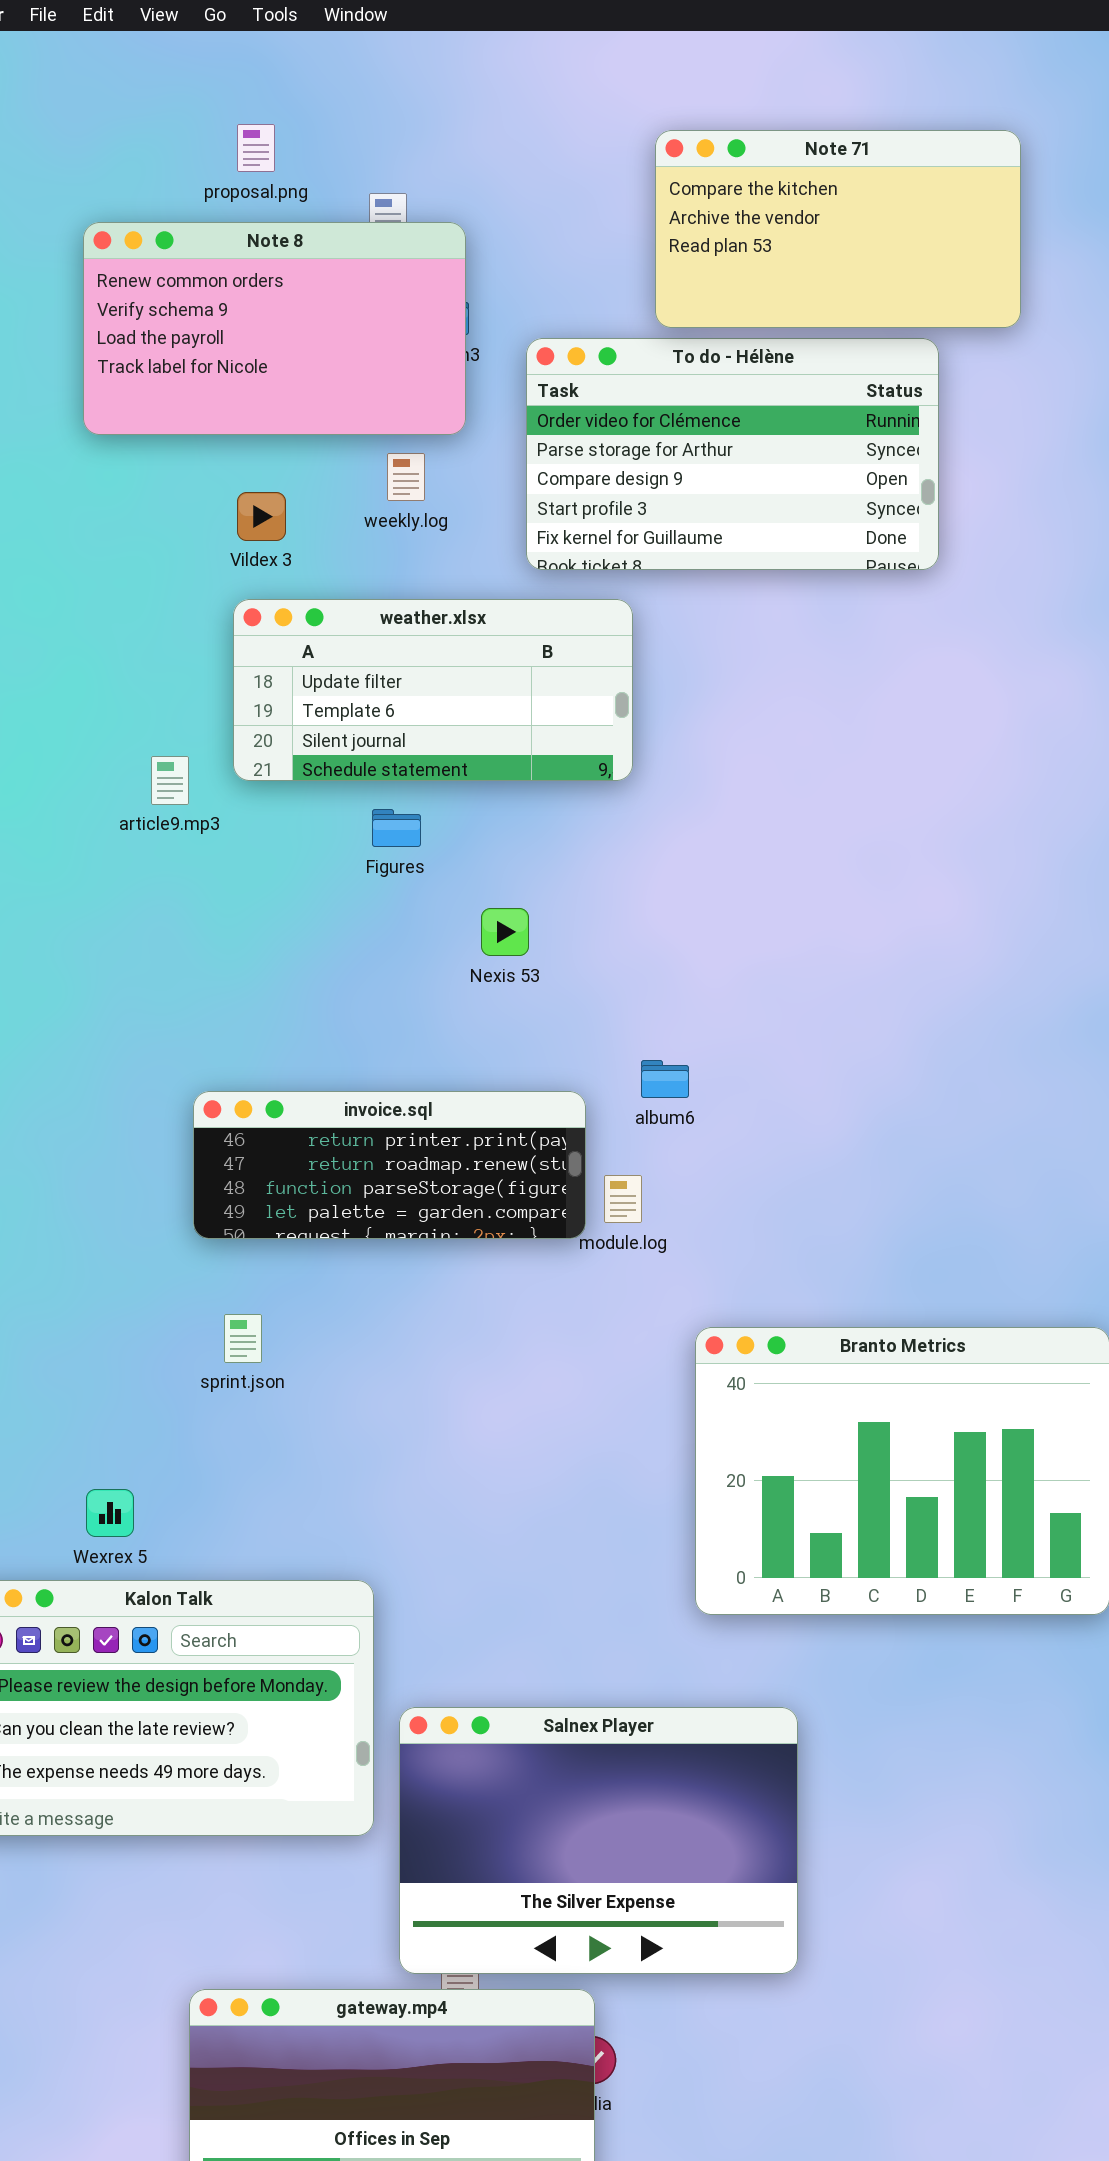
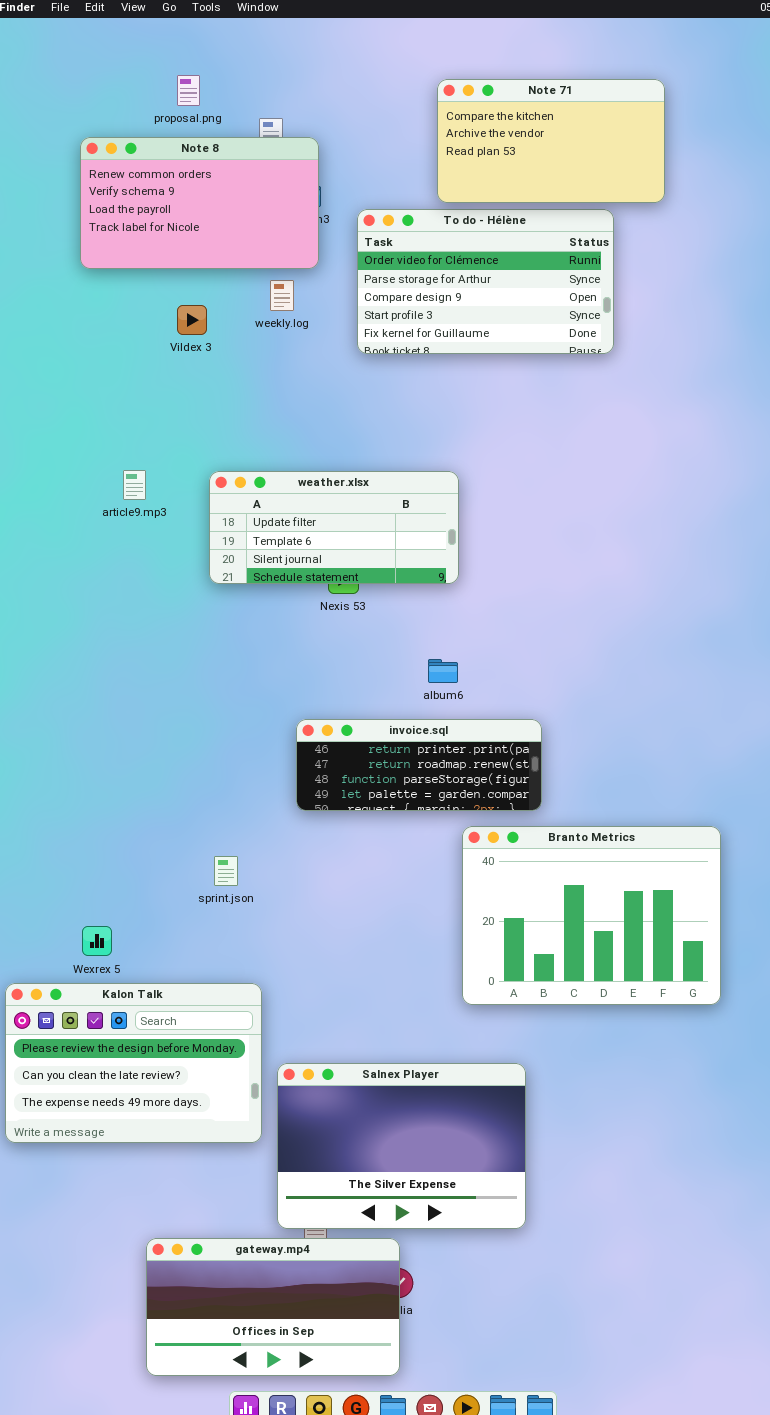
weather.xlsx: [233,599,633,781] -> [209,471,459,584], moved
invoice.sql: [193,1091,586,1239] -> [296,719,542,811], moved
sprint.json: [224,1314,262,1363] -> [214,856,238,886], moved

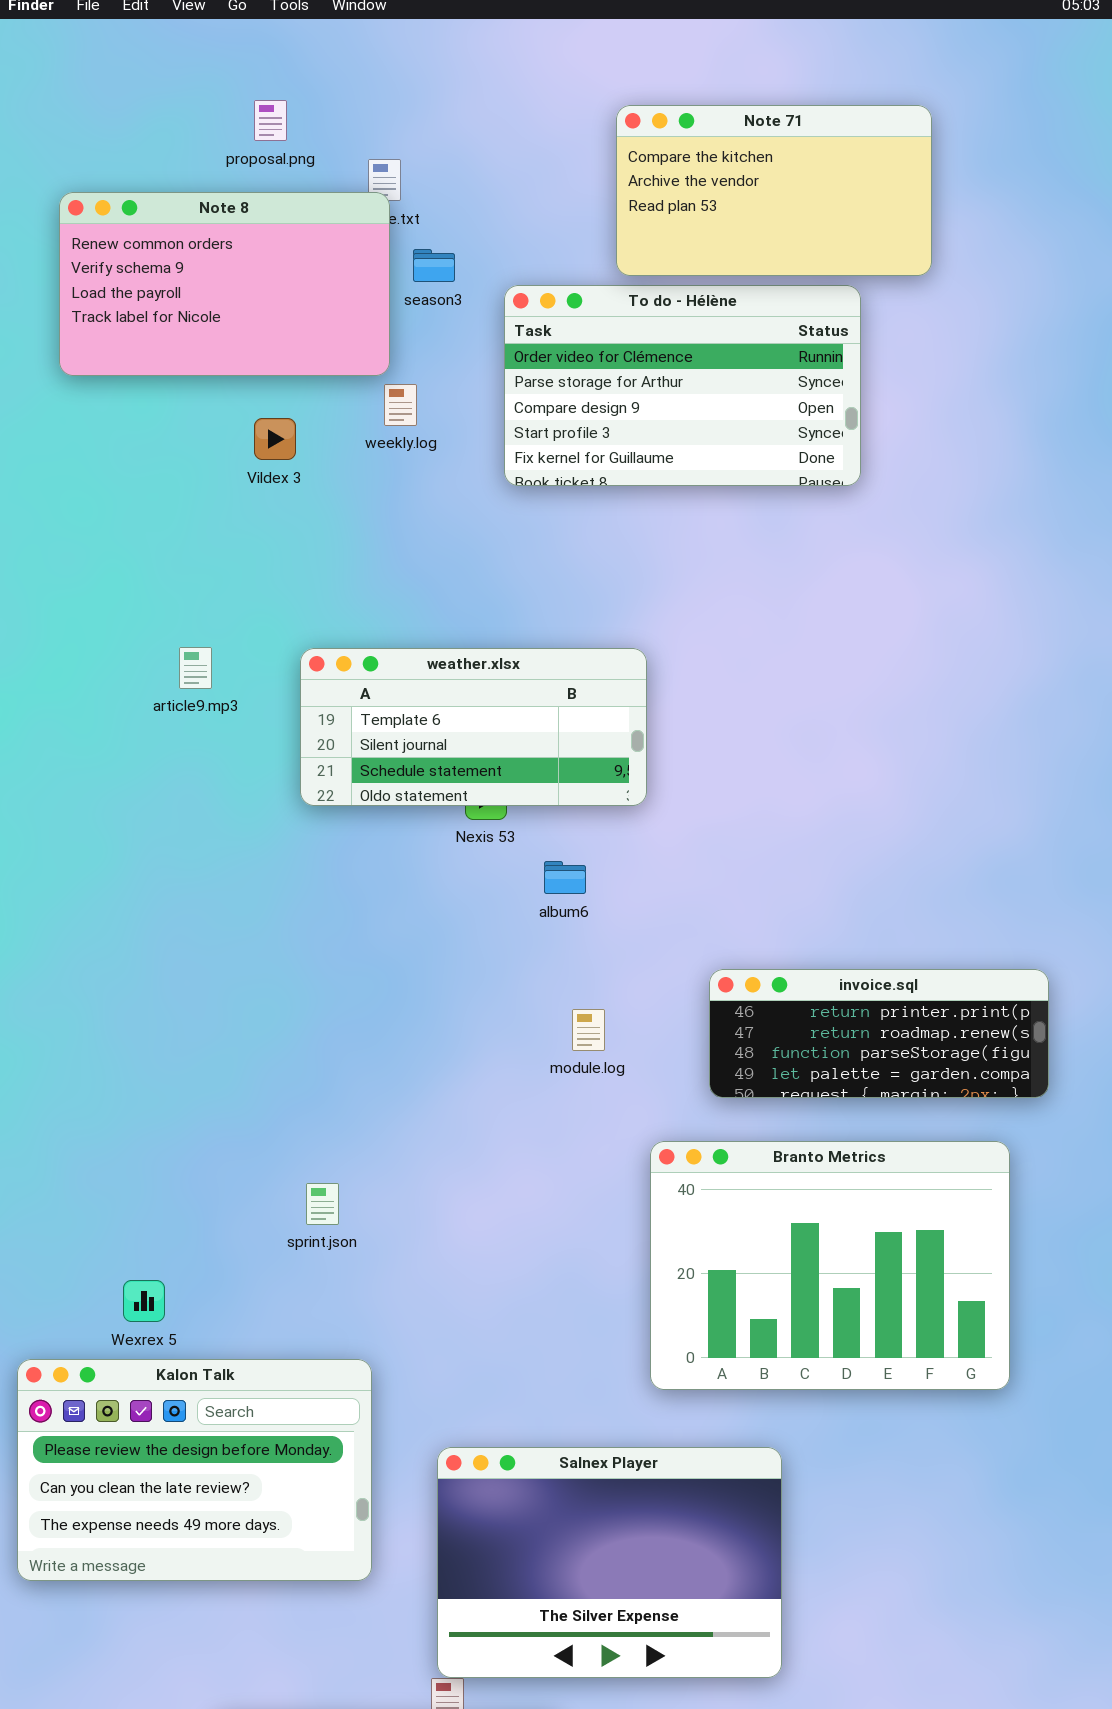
Note 8: [80,137,319,269] -> [59,192,390,376], moved
weather.xlsx: [209,471,459,584] -> [300,648,647,806], scrolled down 1 row
album6: [428,659,458,683] -> [544,861,586,894], moved
invoice.sql: [296,719,542,811] -> [709,969,1049,1098], moved
Salnex Player: [277,1063,526,1229] -> [437,1447,782,1678], moved

